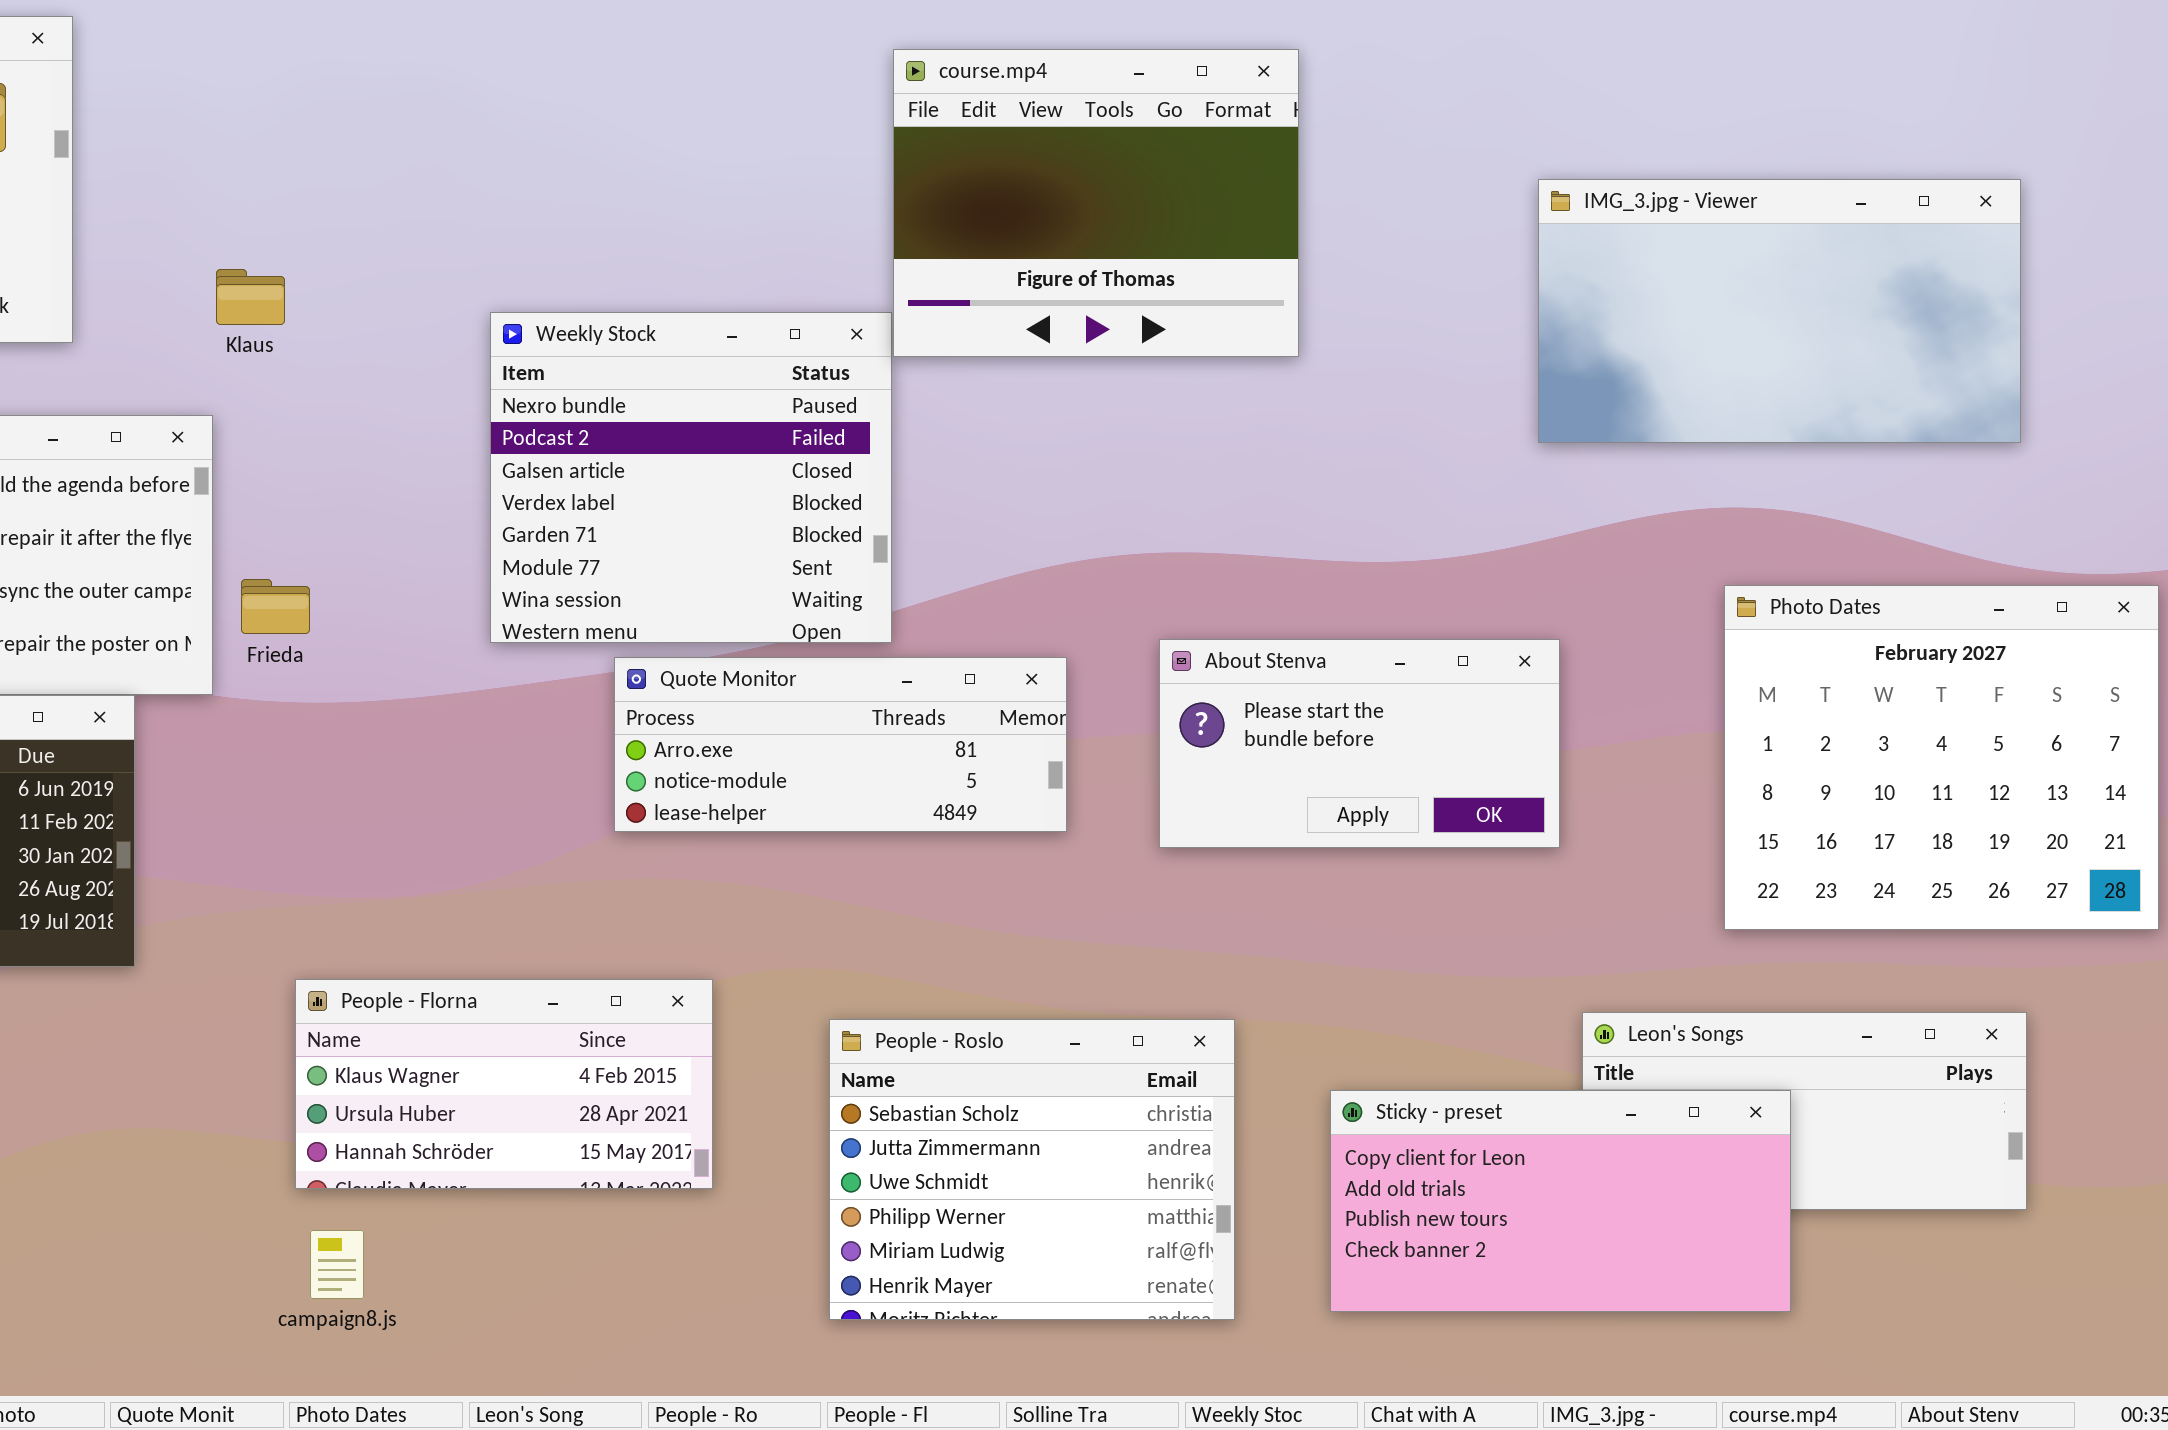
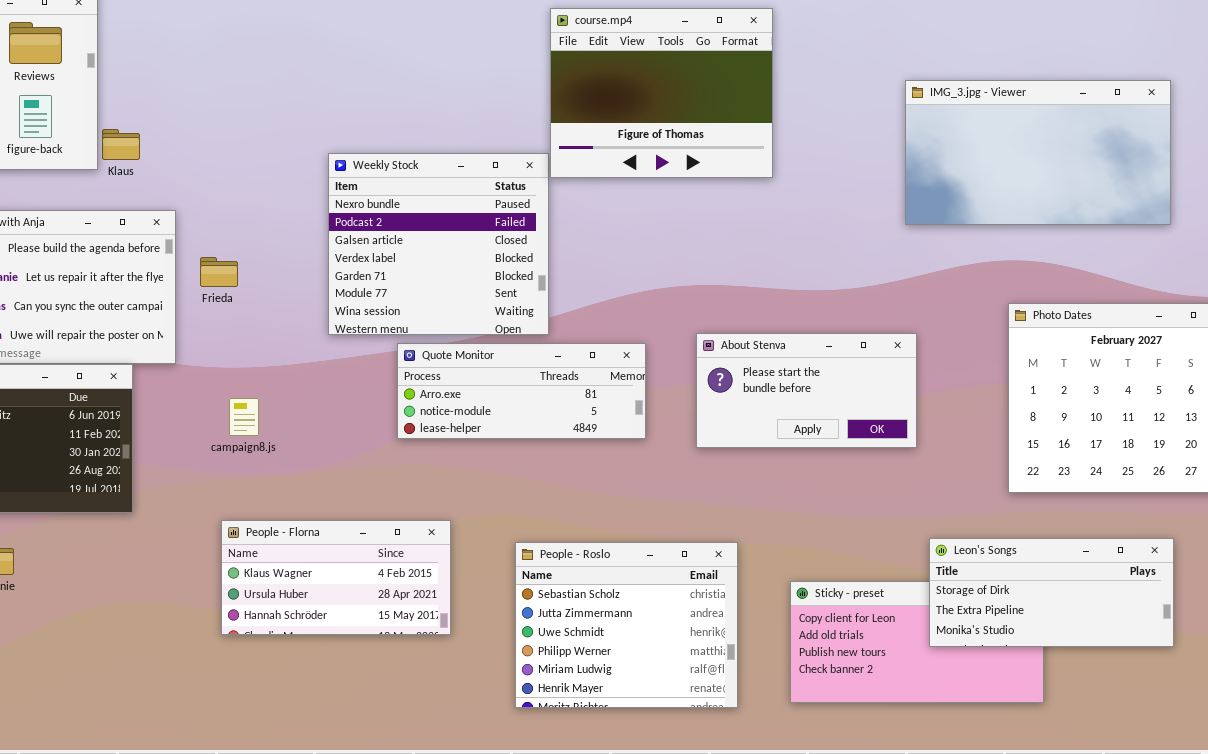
Klaus: [216,269,285,325] -> [102,129,140,160], moved
Frieda: [241,579,310,634] -> [200,257,238,287], moved
Leon's Songs: [1582,1012,2027,1210] -> [929,538,1174,647], raised
campaign8.js: [310,1230,364,1299] -> [229,398,259,436], moved

